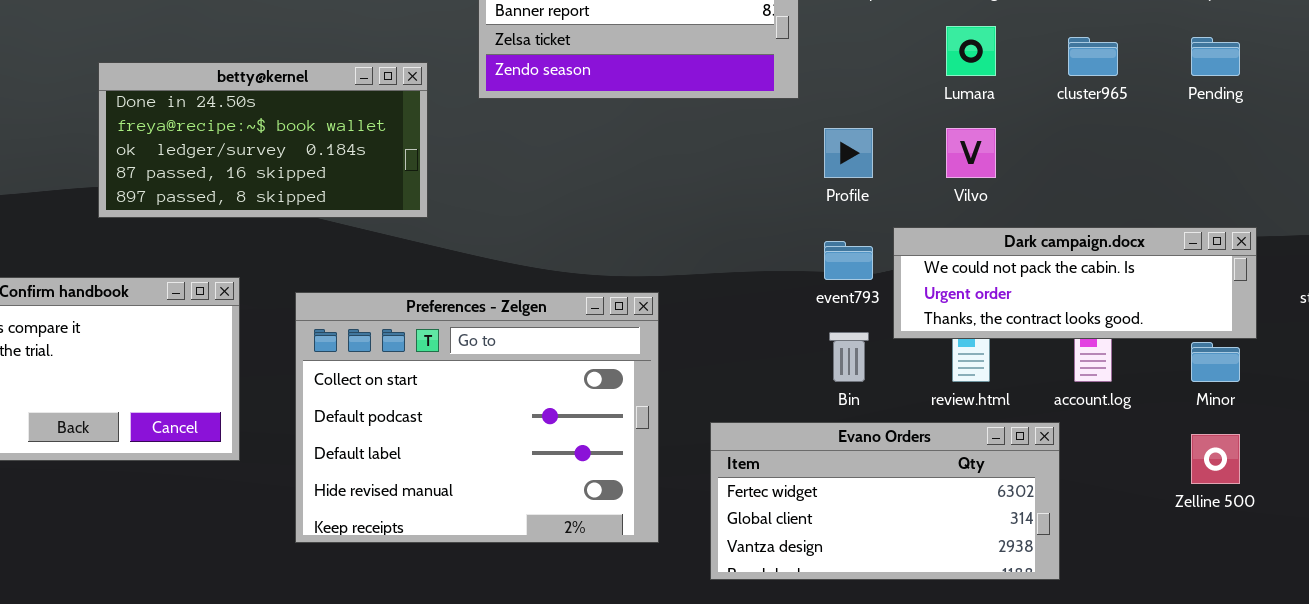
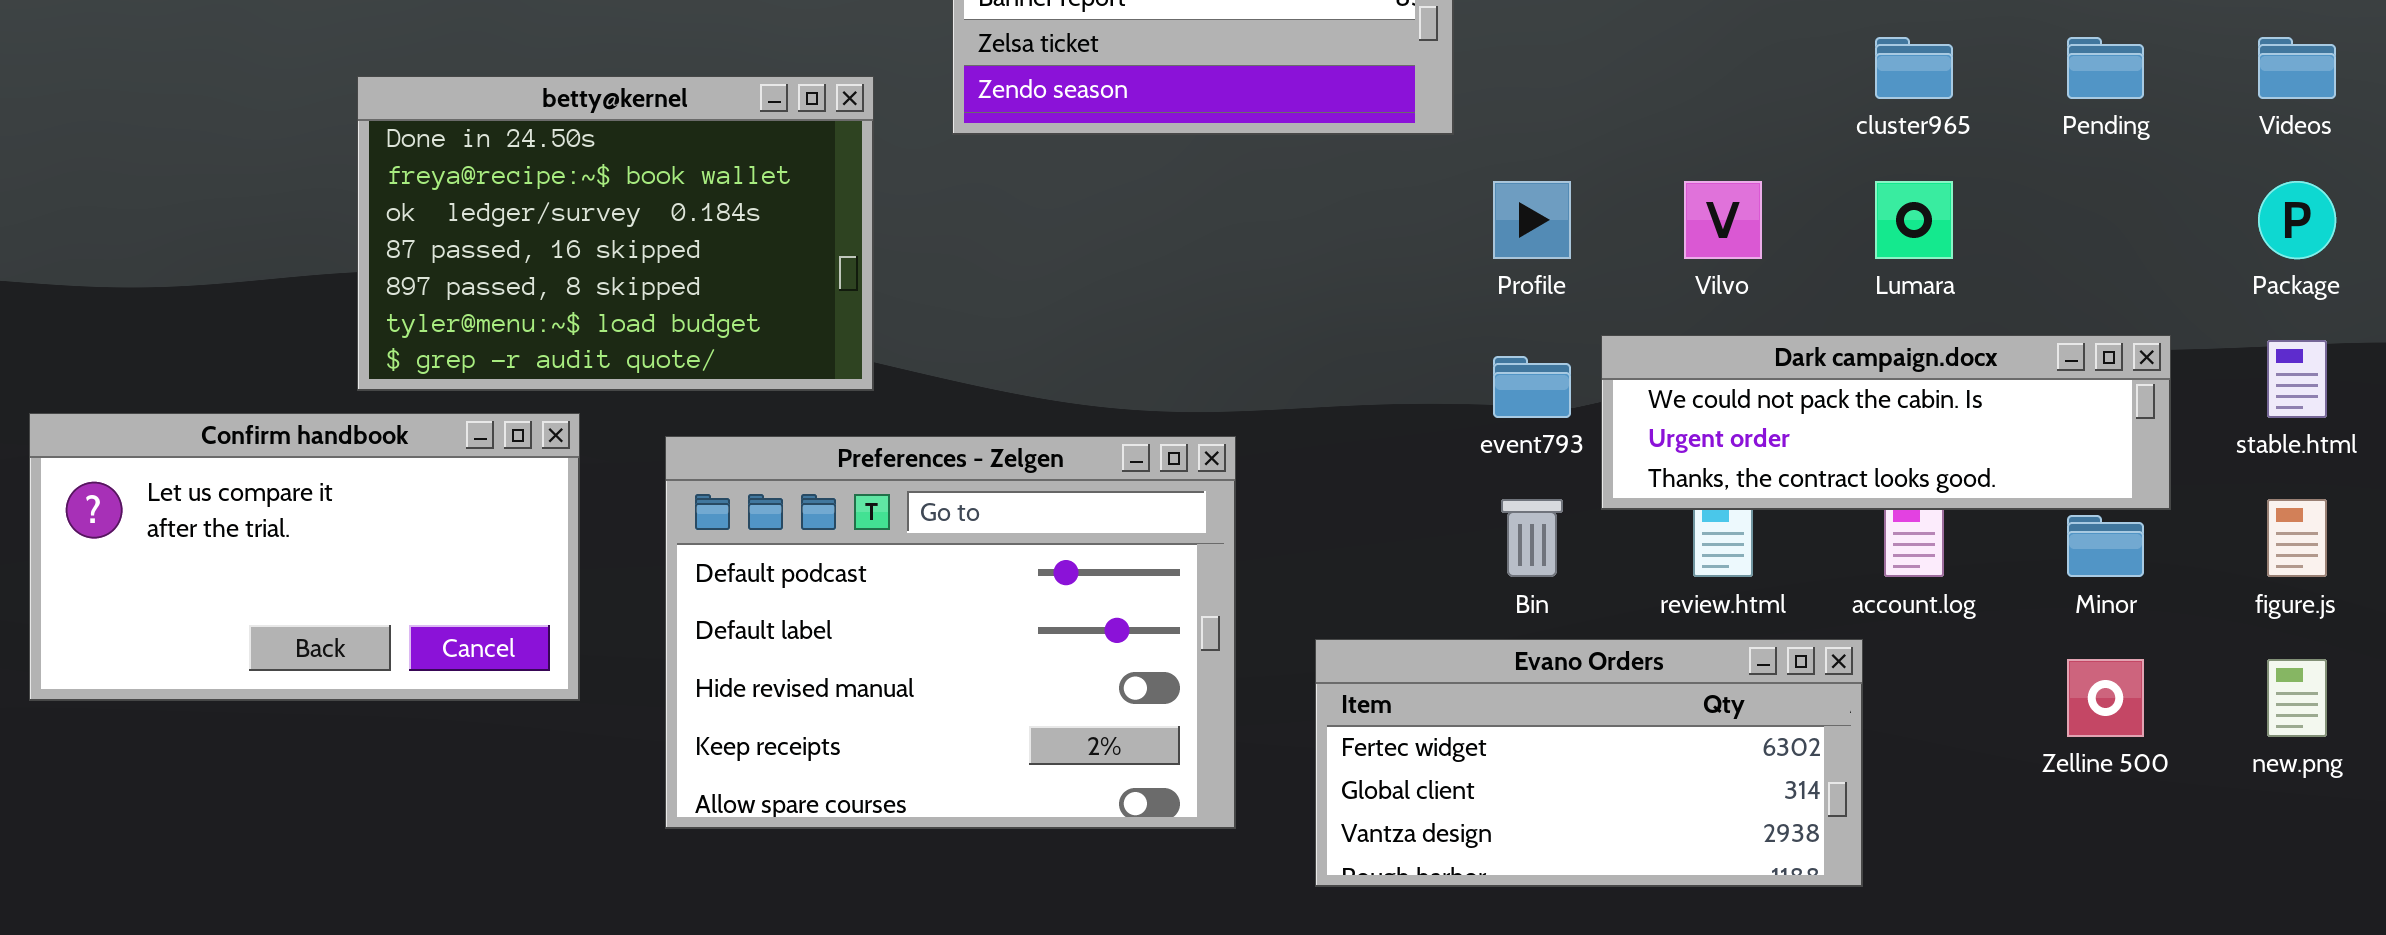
Lumara: [946,26,996,76] -> [1875,181,1953,259], moved
betty@kernel: [98,62,428,218] -> [357,76,874,391], resized
Preferences - Zelgen: [295,292,659,543] -> [665,436,1236,829], scrolled down 1 row

